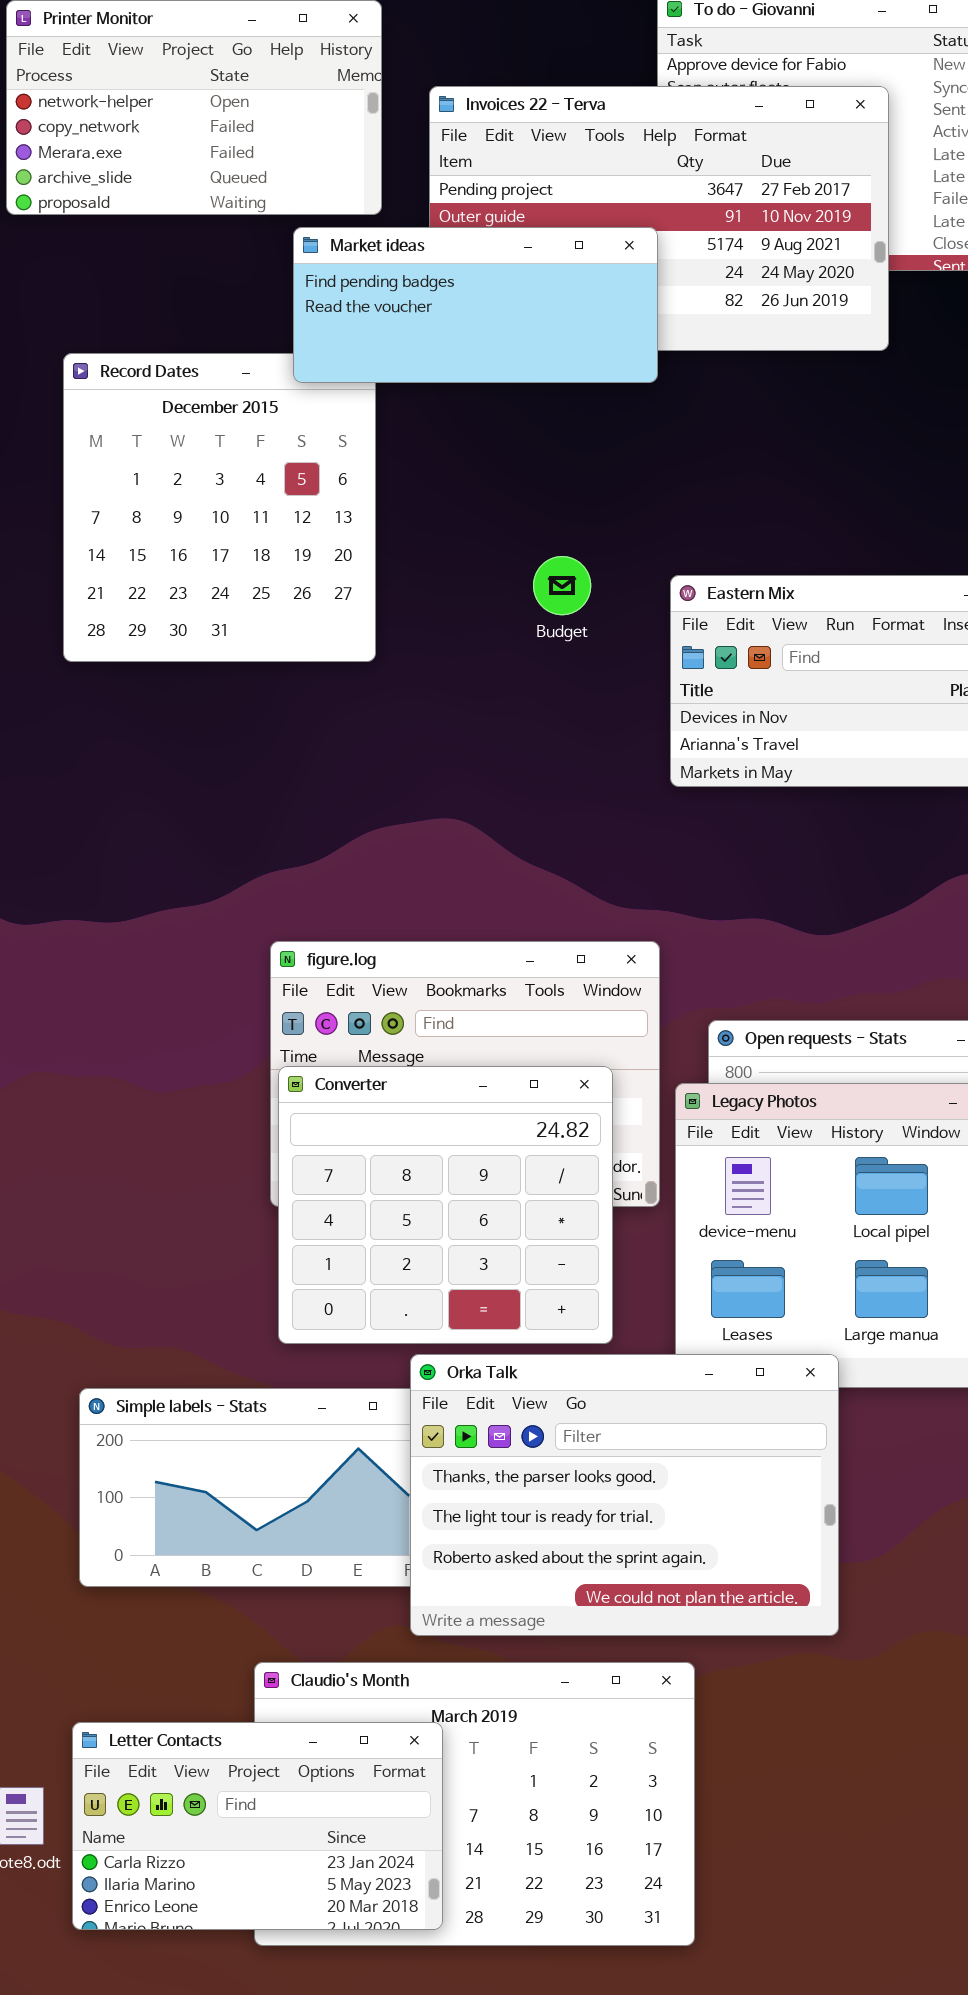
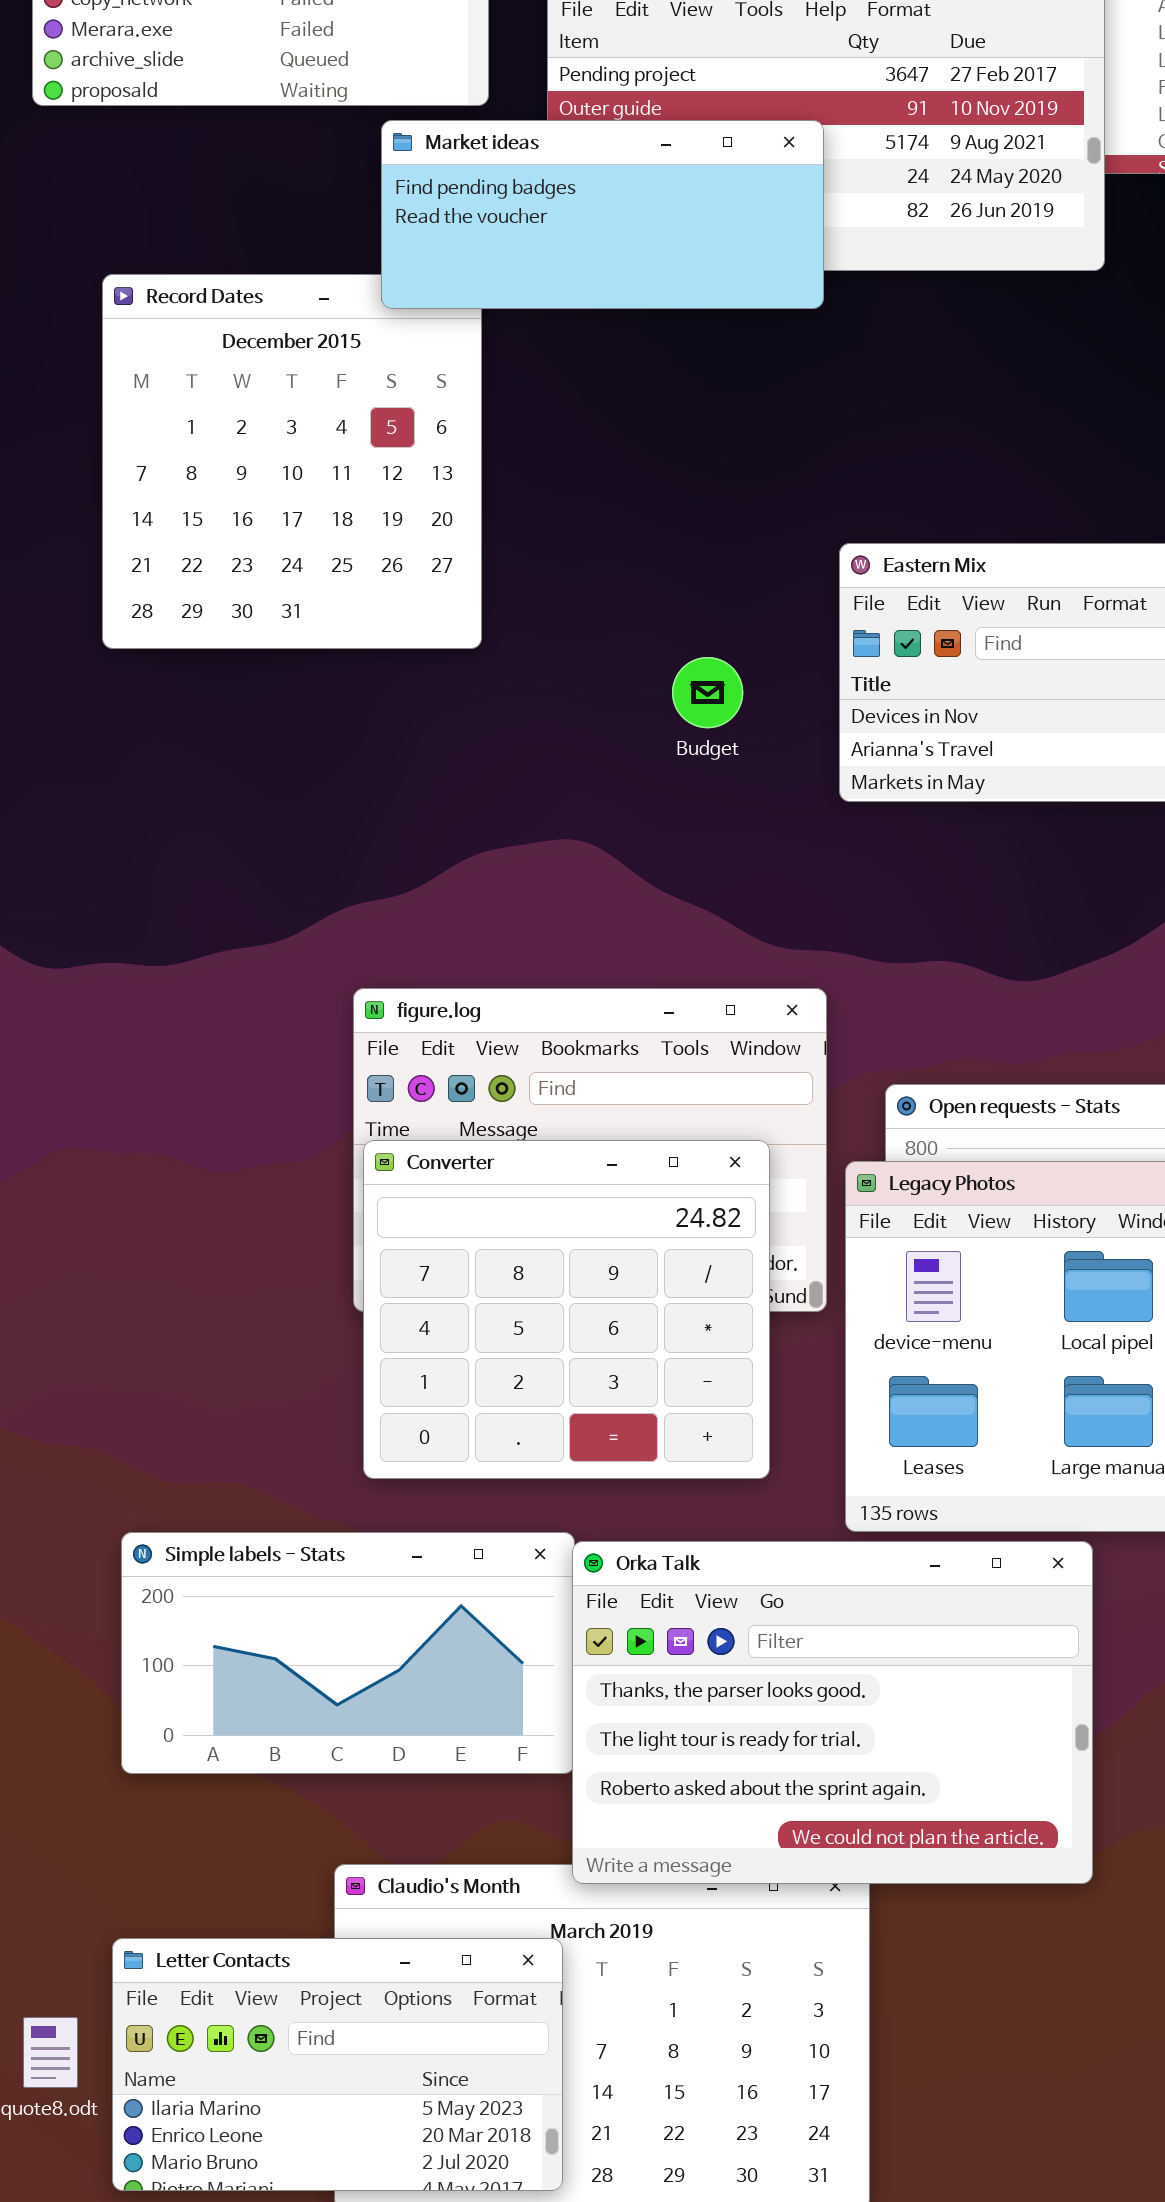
Budget: [533,556,591,615] -> [672,657,743,728], moved
Orka Talk: [410,1354,839,1636] -> [572,1541,1093,1884], moved
Letter Contacts: [72,1722,443,1930] -> [112,1938,563,2191], scrolled down 1 row

